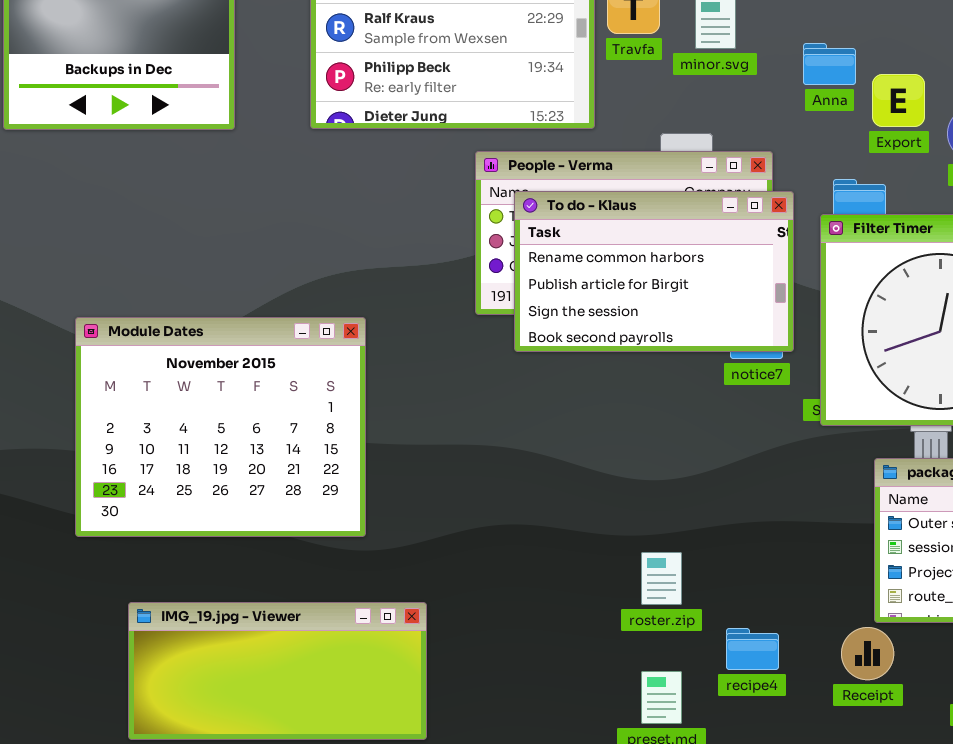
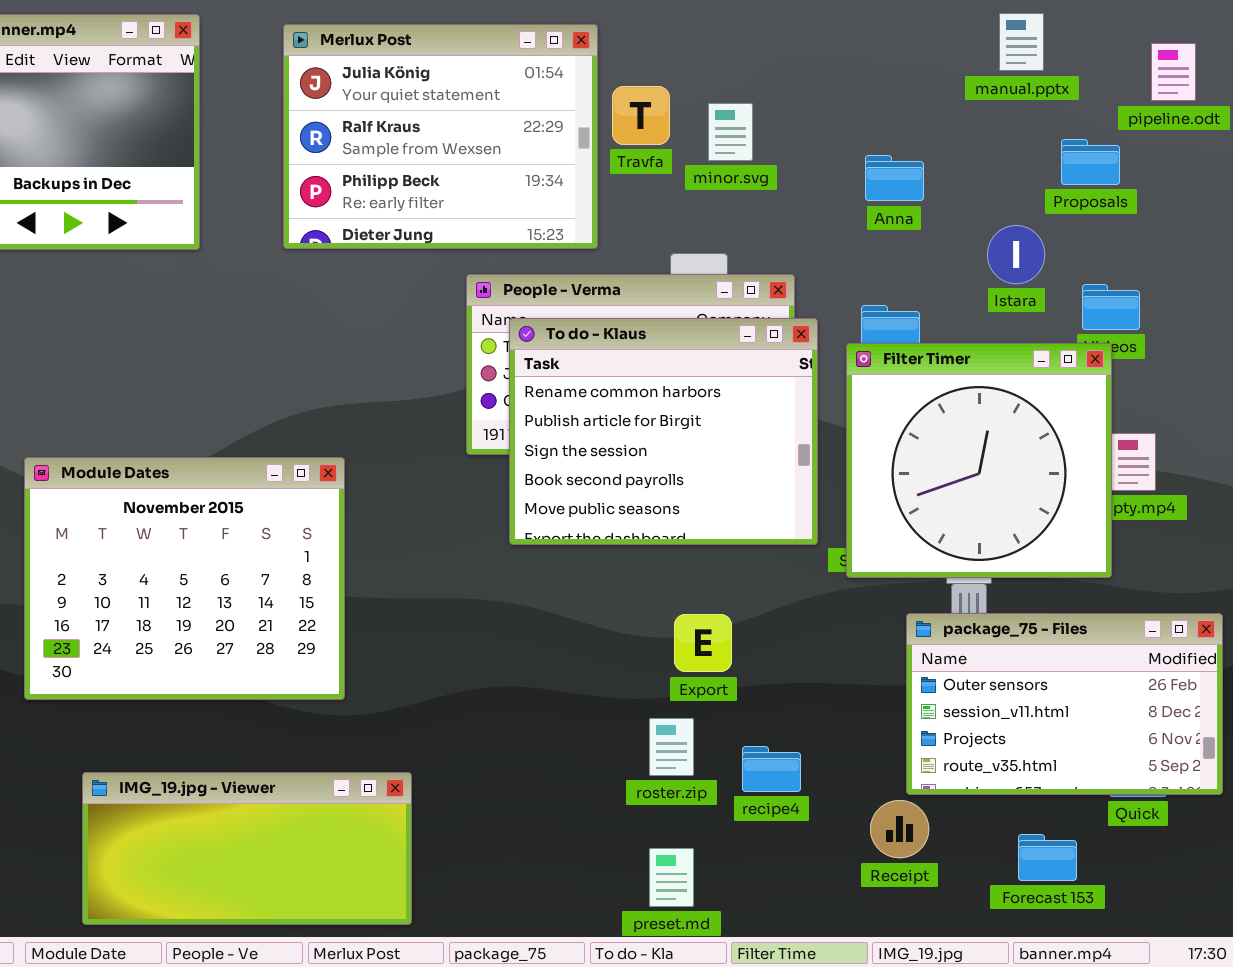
Anna: [803,43,856,85] -> [865,155,924,201], moved
Export: [872,74,925,127] -> [674,614,732,672], moved
To do - Klaus: [514,191,794,352] -> [509,318,818,545], resized
recipe4: [726,628,779,670] -> [742,746,801,792], moved

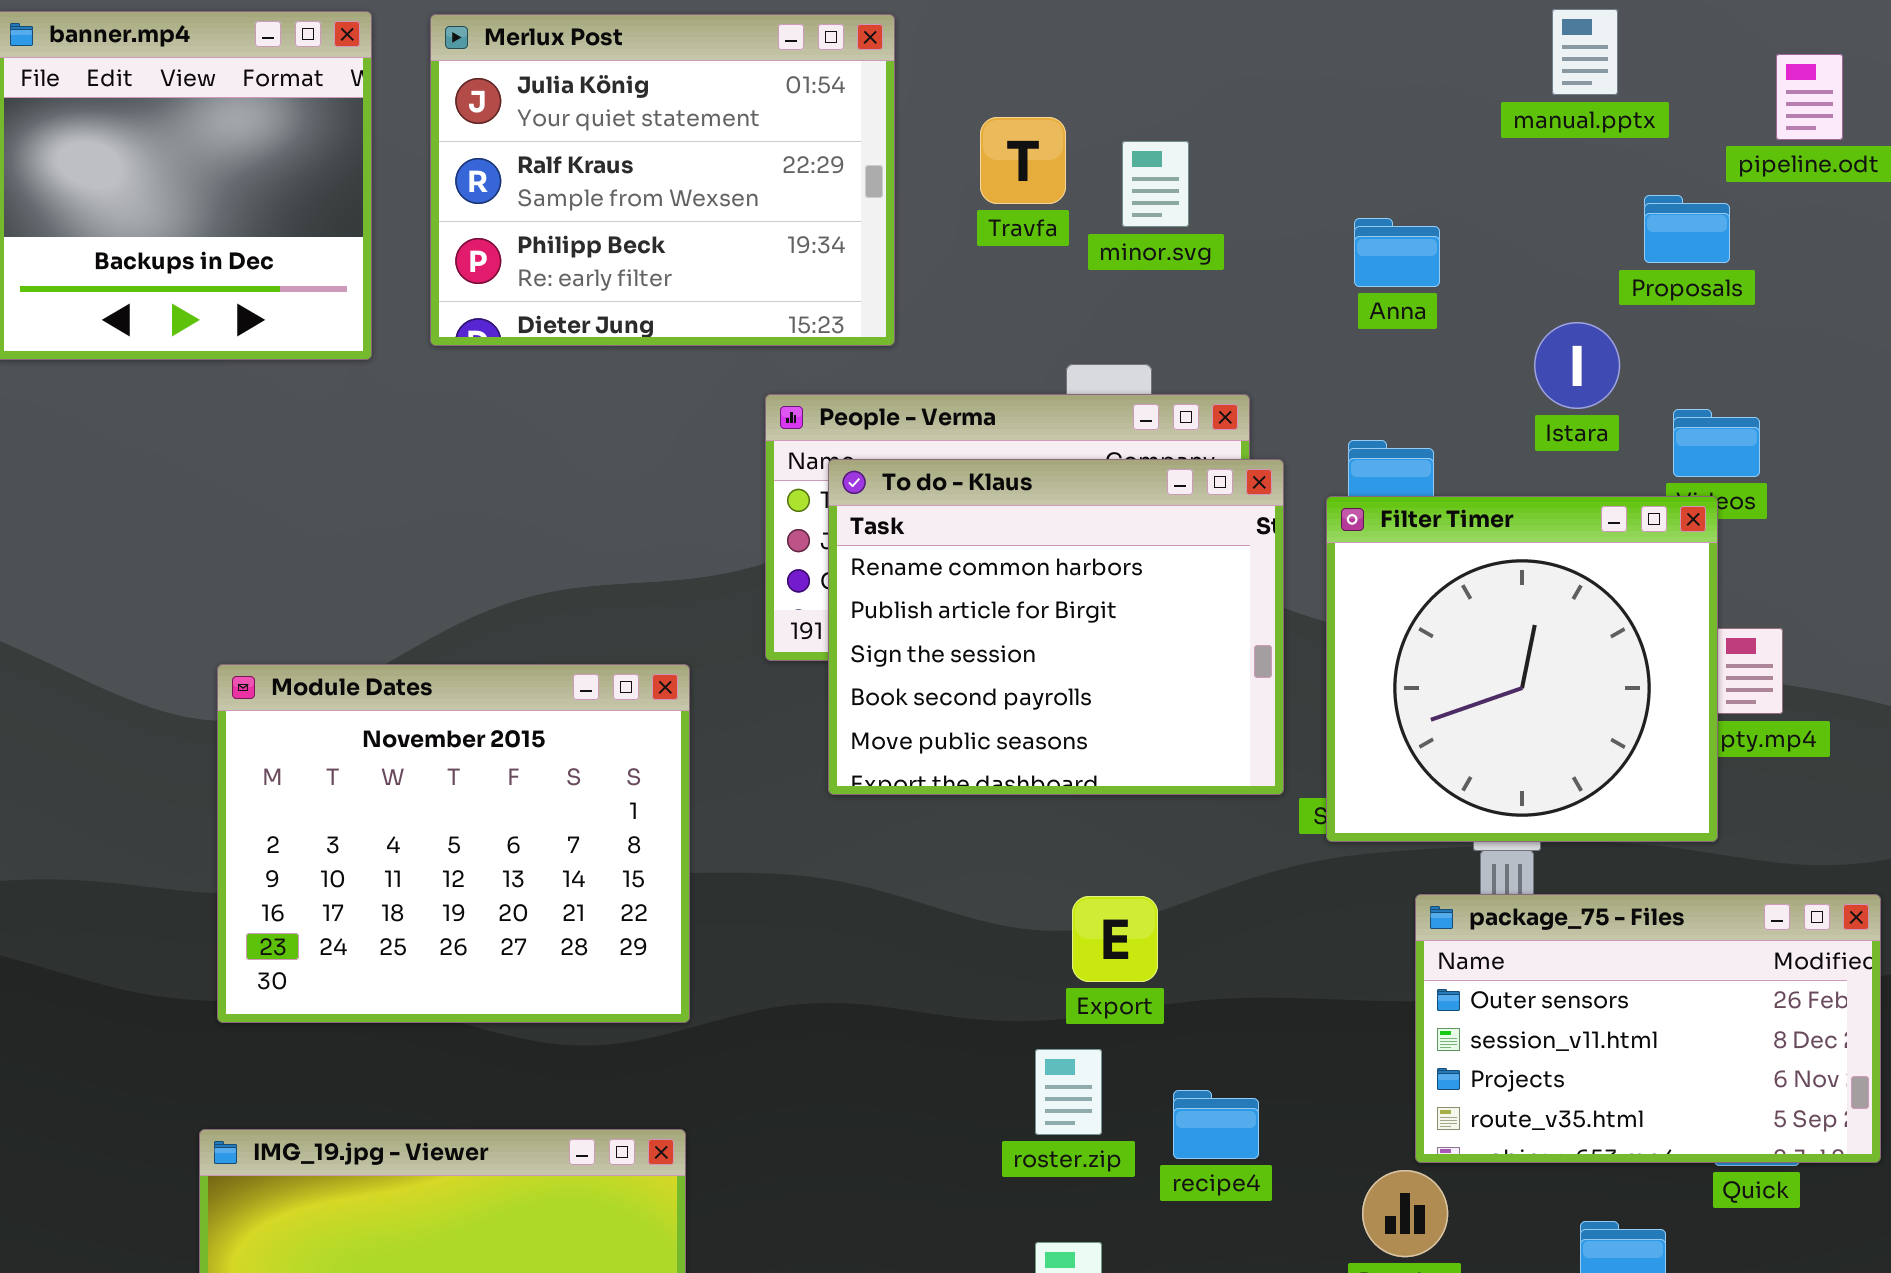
Merlux Post: [283,24,598,249] -> [430,14,895,346], moved
Module Dates: [24,457,345,700] -> [217,664,690,1023], moved

